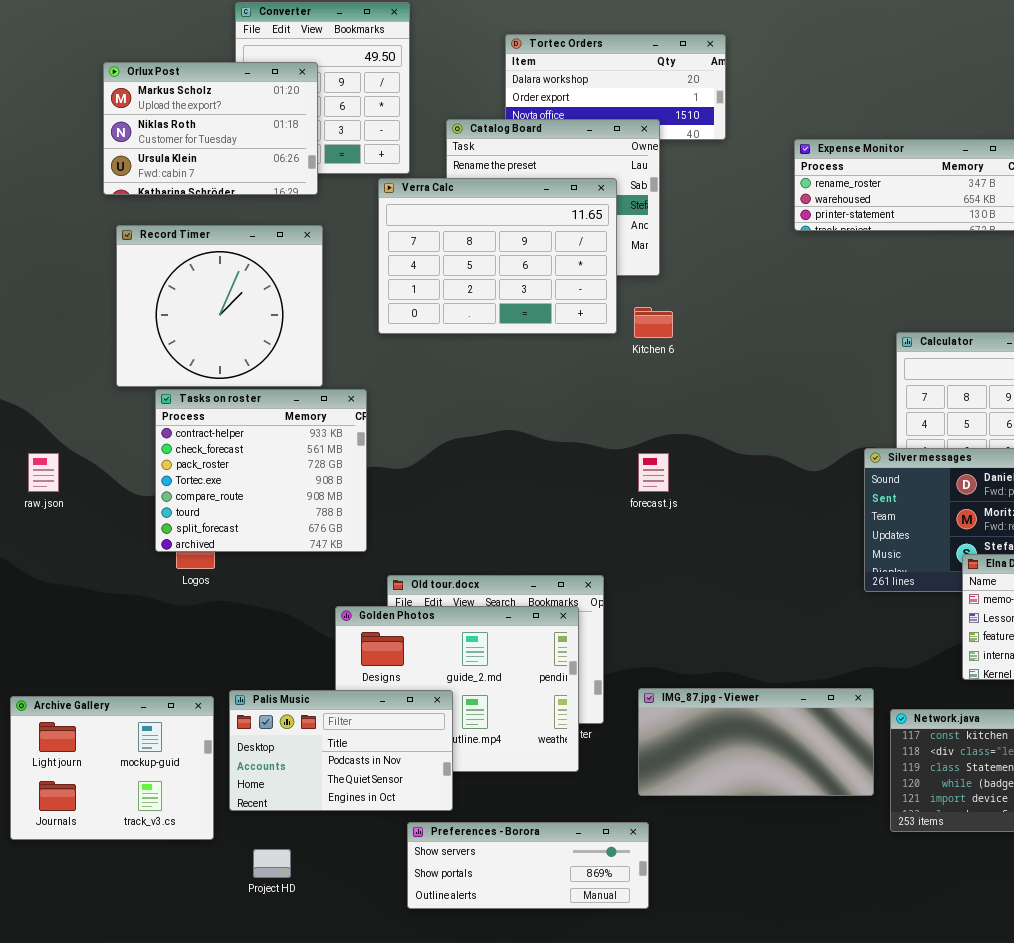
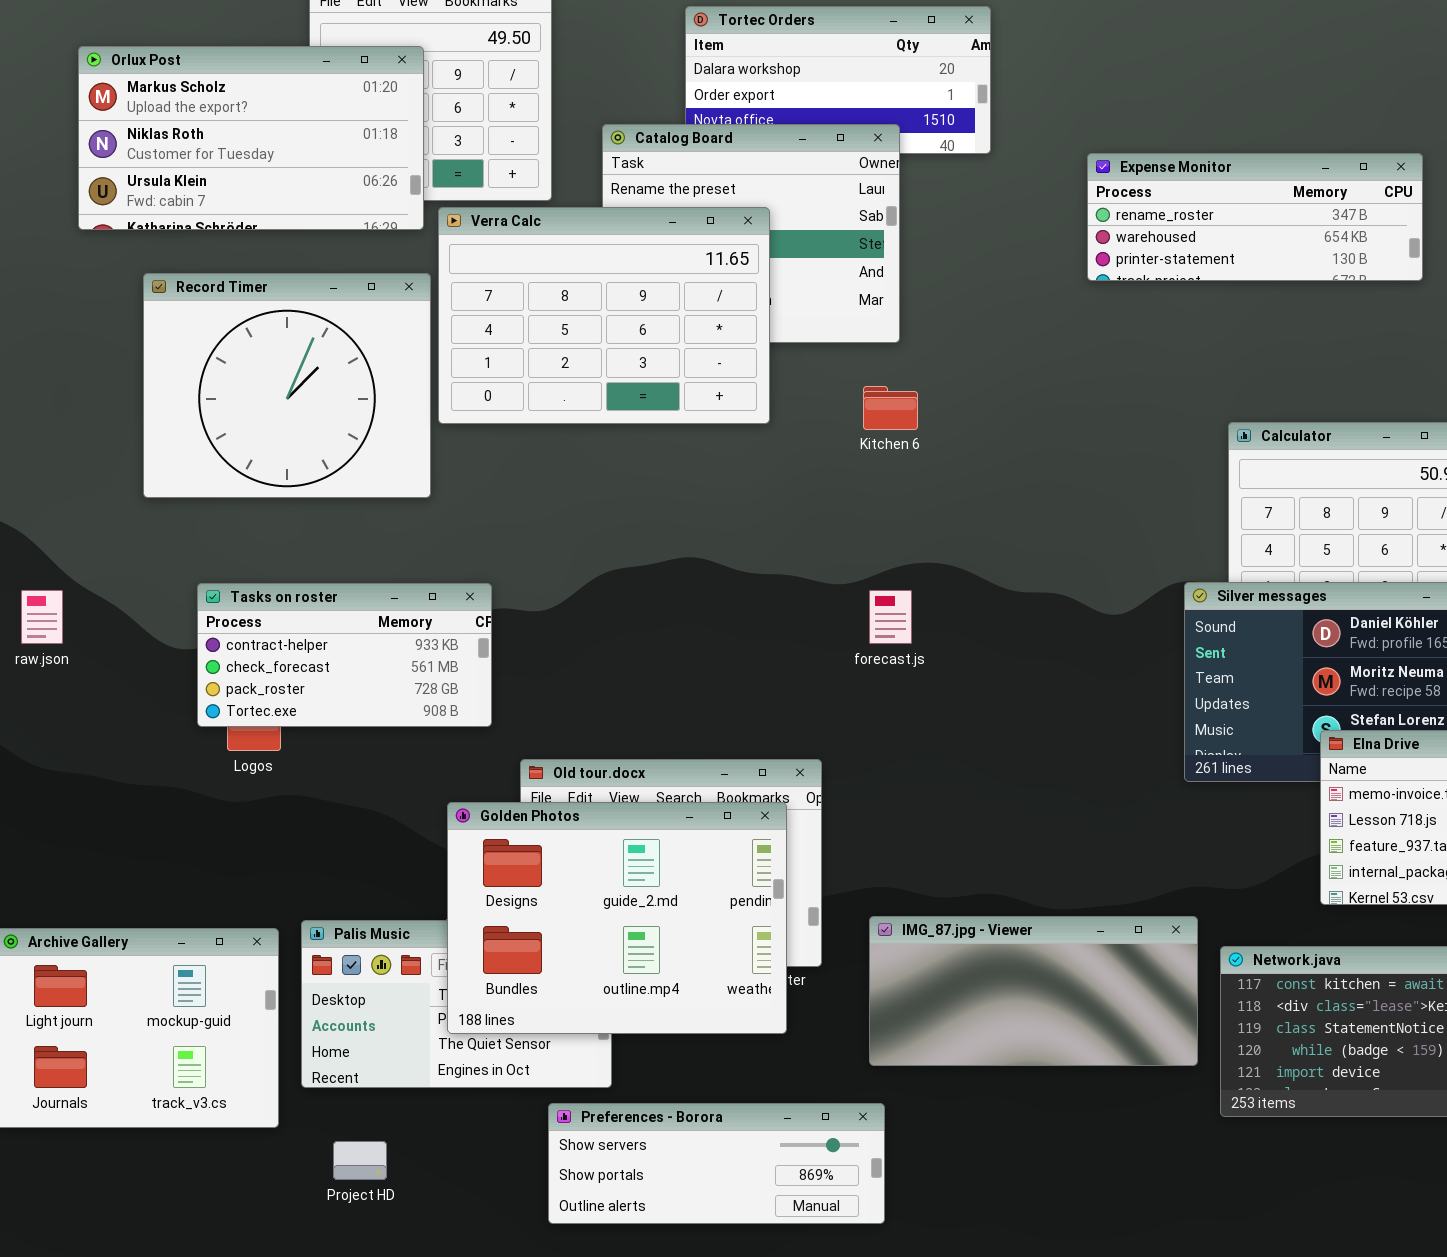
Orlux Post: [103,62,318,195] -> [78,46,424,230], resized
Verra Calc: [378,178,617,334] -> [438,207,770,424], moved
Tasks on roster: [155,389,367,552] -> [197,583,492,727], resized
Golden Photos: [335,606,579,772] -> [447,802,787,1034], raised

